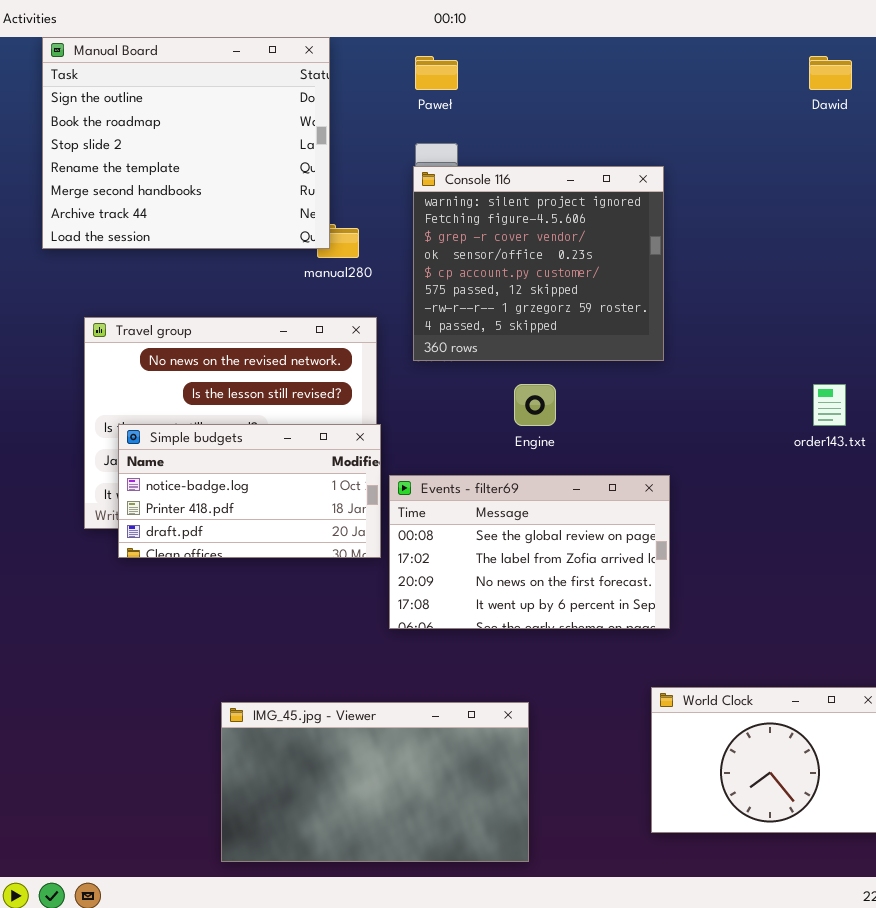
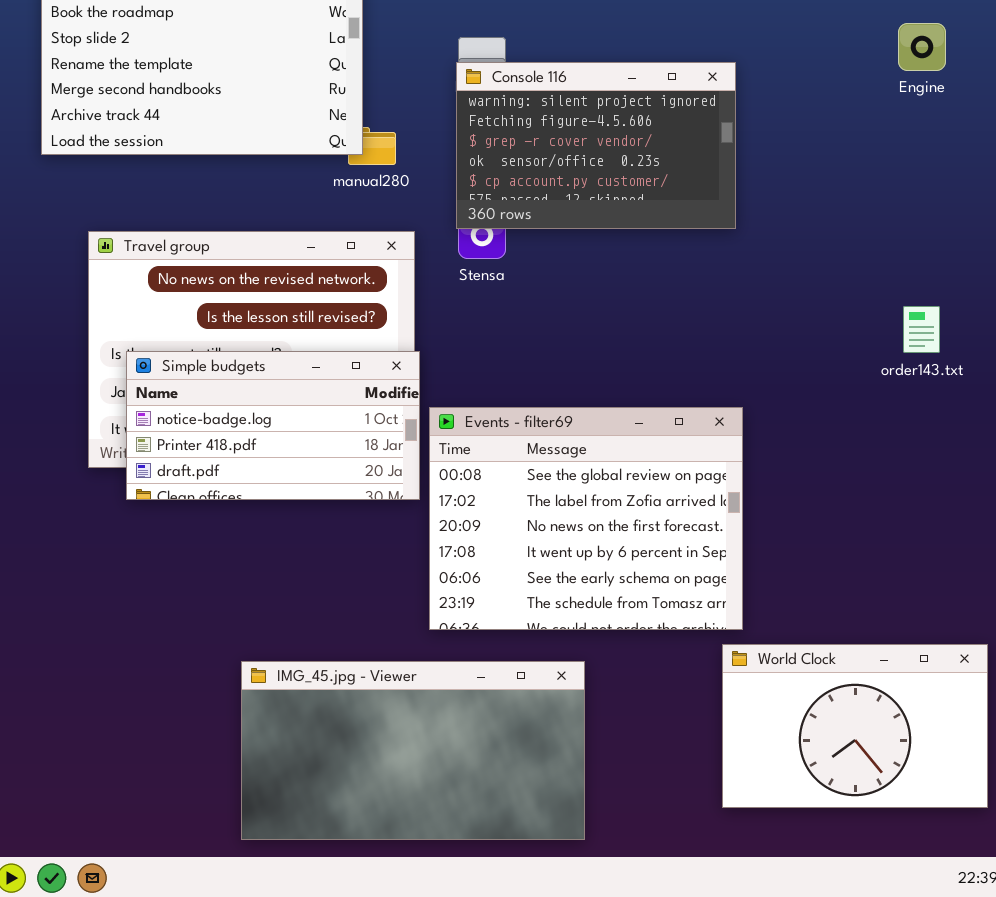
Console 116: [413,166,664,361] -> [456,62,736,229], resized
Engine: [514,384,556,426] -> [898,23,946,71], moved
Events - filter69: [389,475,670,629] -> [429,407,743,630], resized

